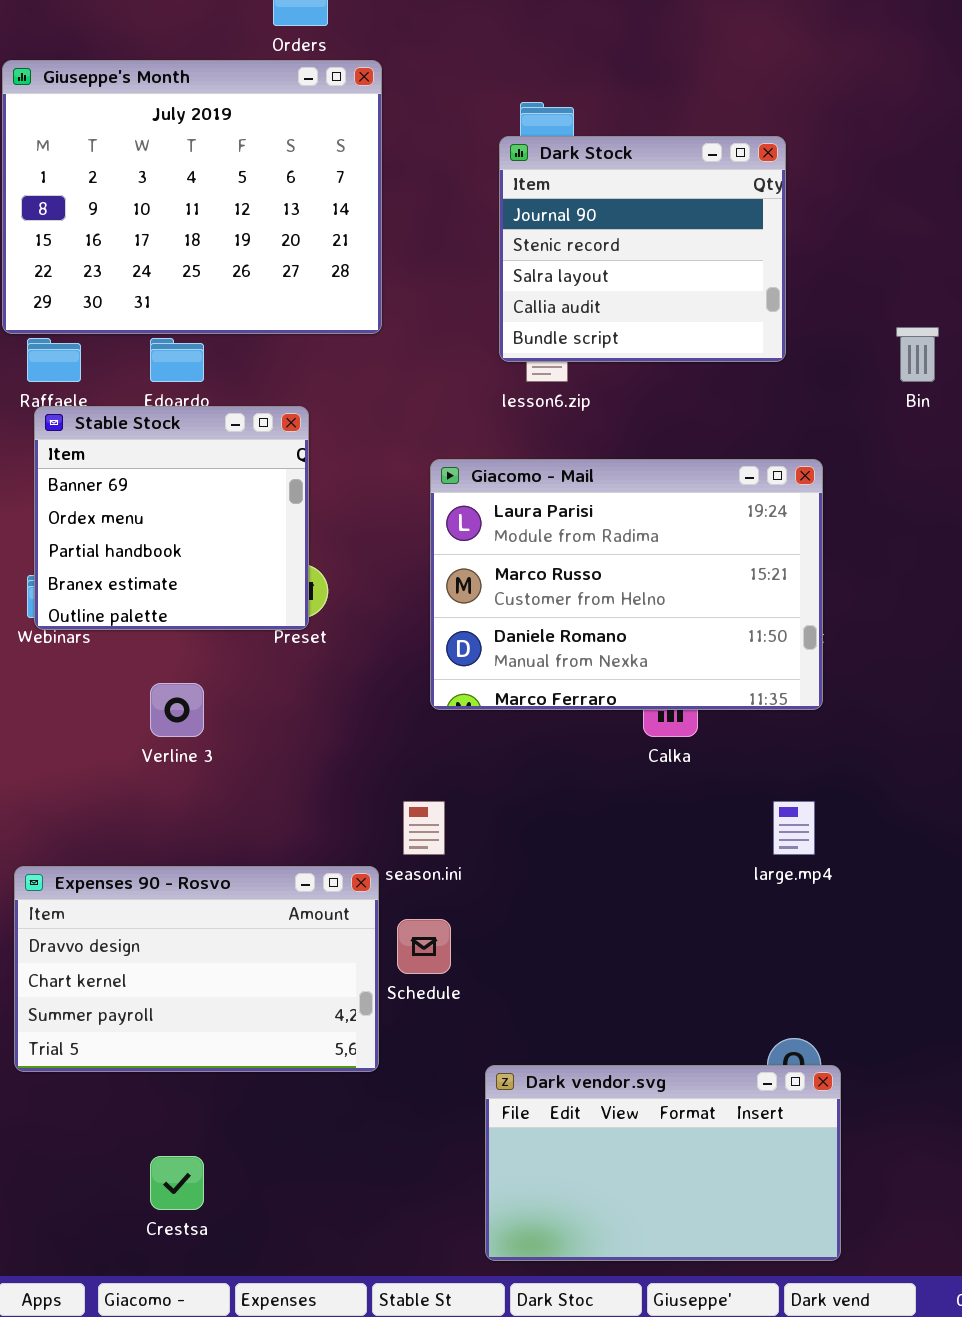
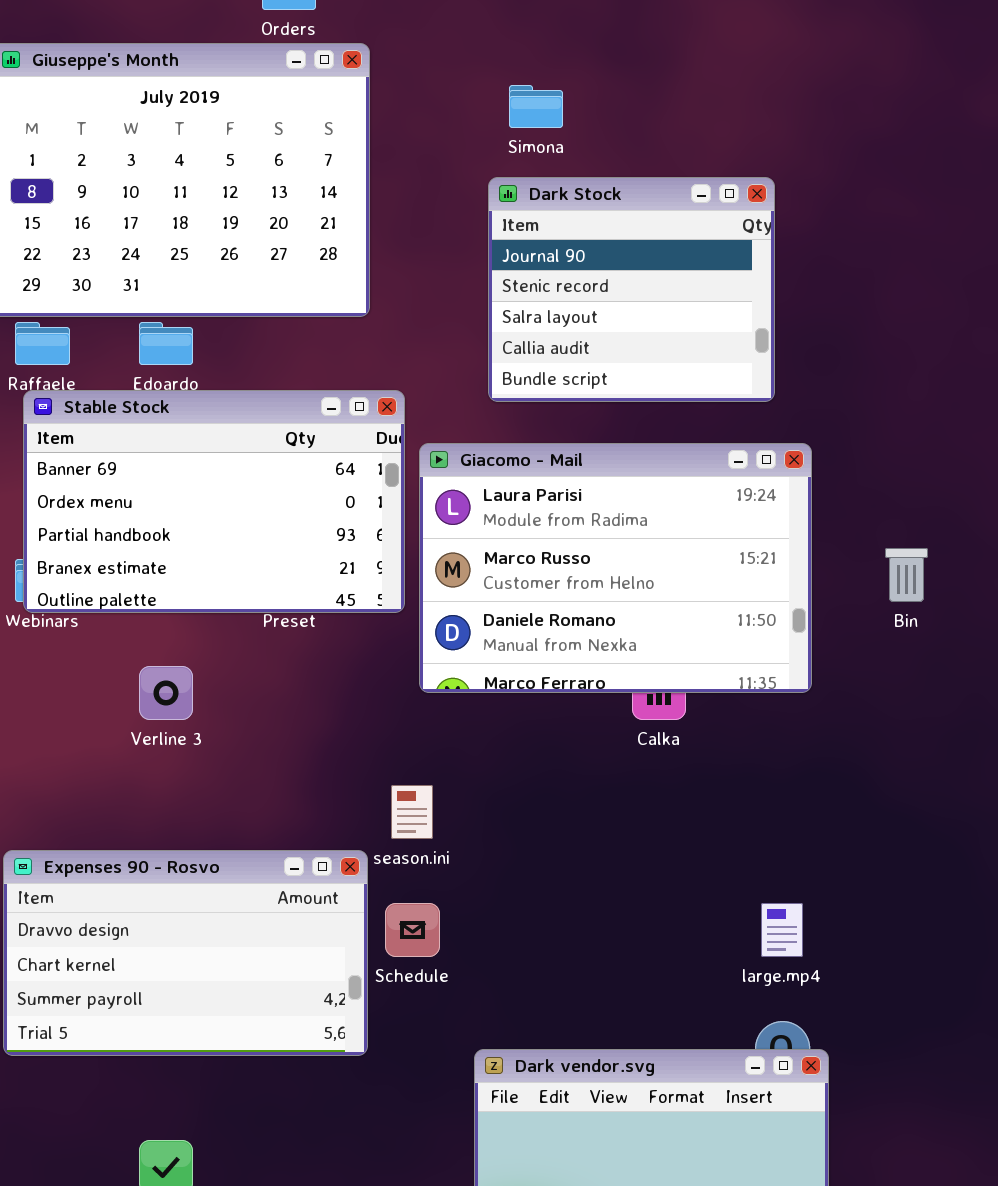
Dark Stock: [499,136,786,362] -> [488,177,775,402], moved
Bin: [896,327,939,382] -> [885,548,928,602], moved
Stable Stock: [34,406,309,630] -> [23,390,405,613], resized
large.mp4: [773,801,815,855] -> [761,903,803,957], moved

